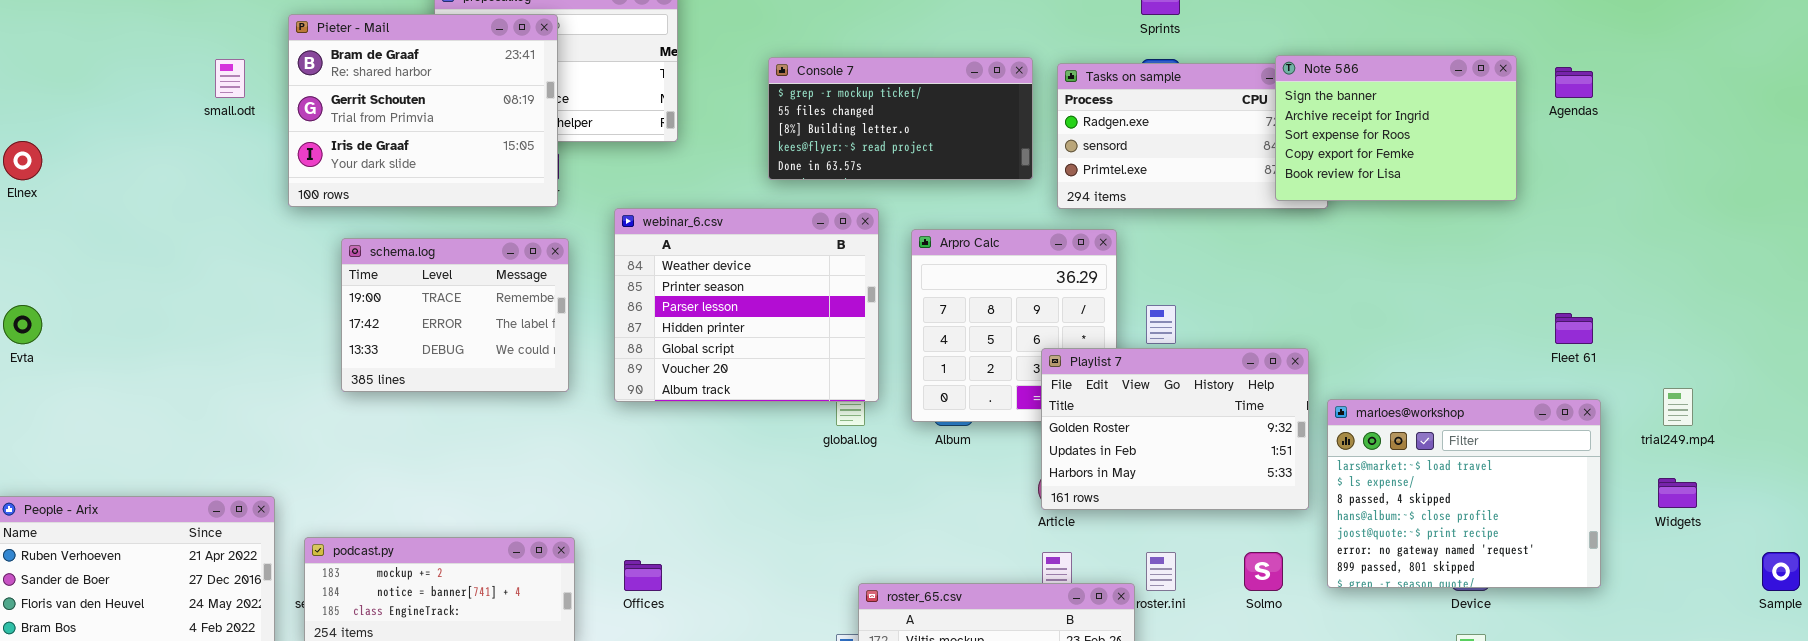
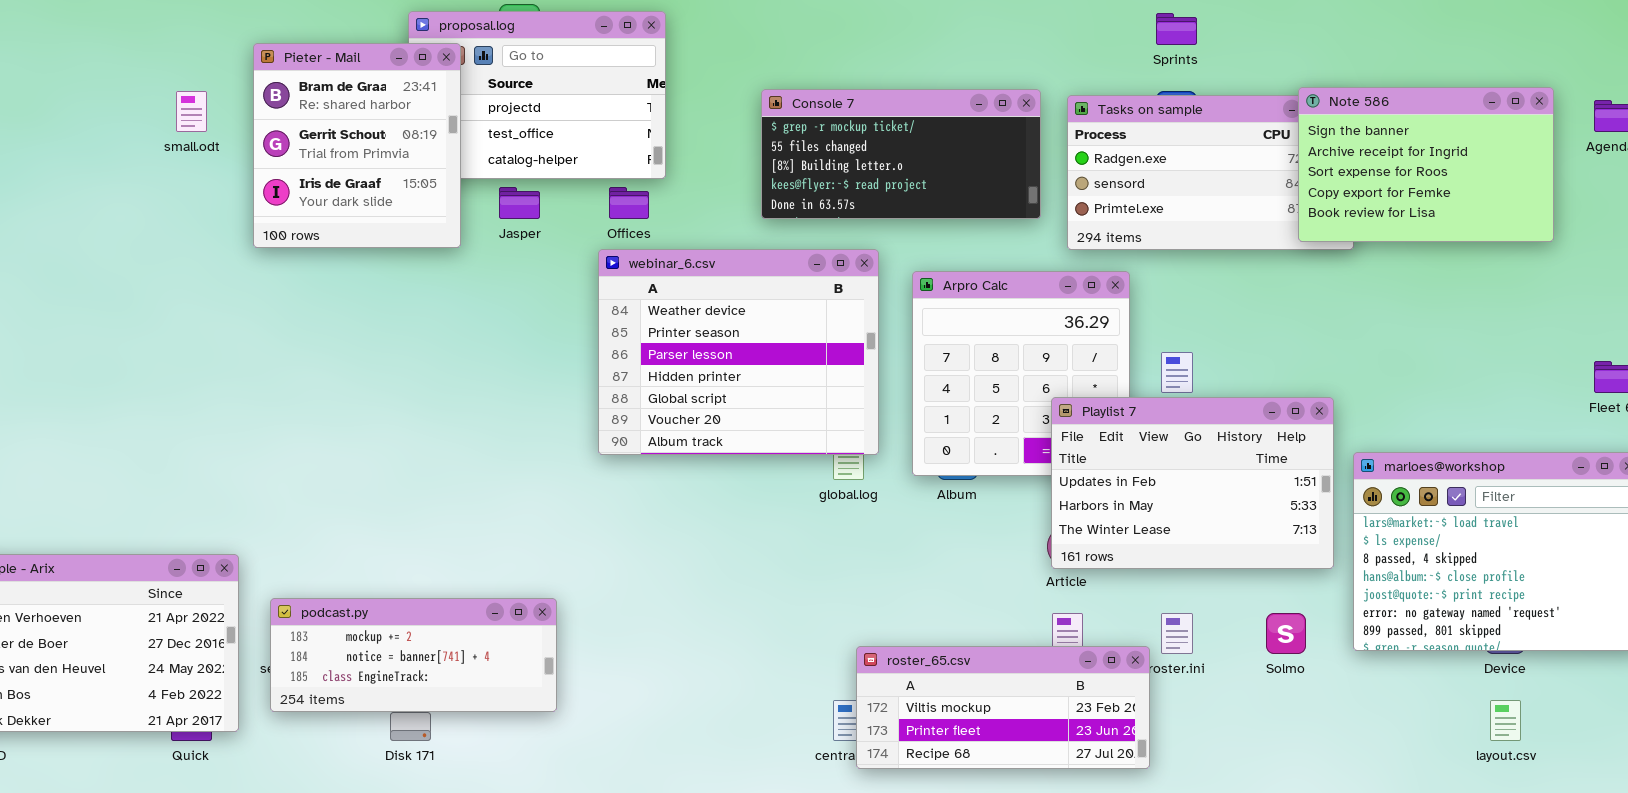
Pieter - Mail: [288,14,558,207] -> [253,43,461,248], resized
schema.log: [341,238,569,392] -> none, closed
Playlist 7: [1041,348,1309,510] -> [1051,397,1334,569], scrolled down 1 row
Offices: [624,560,662,591] -> [609,187,649,219], moved

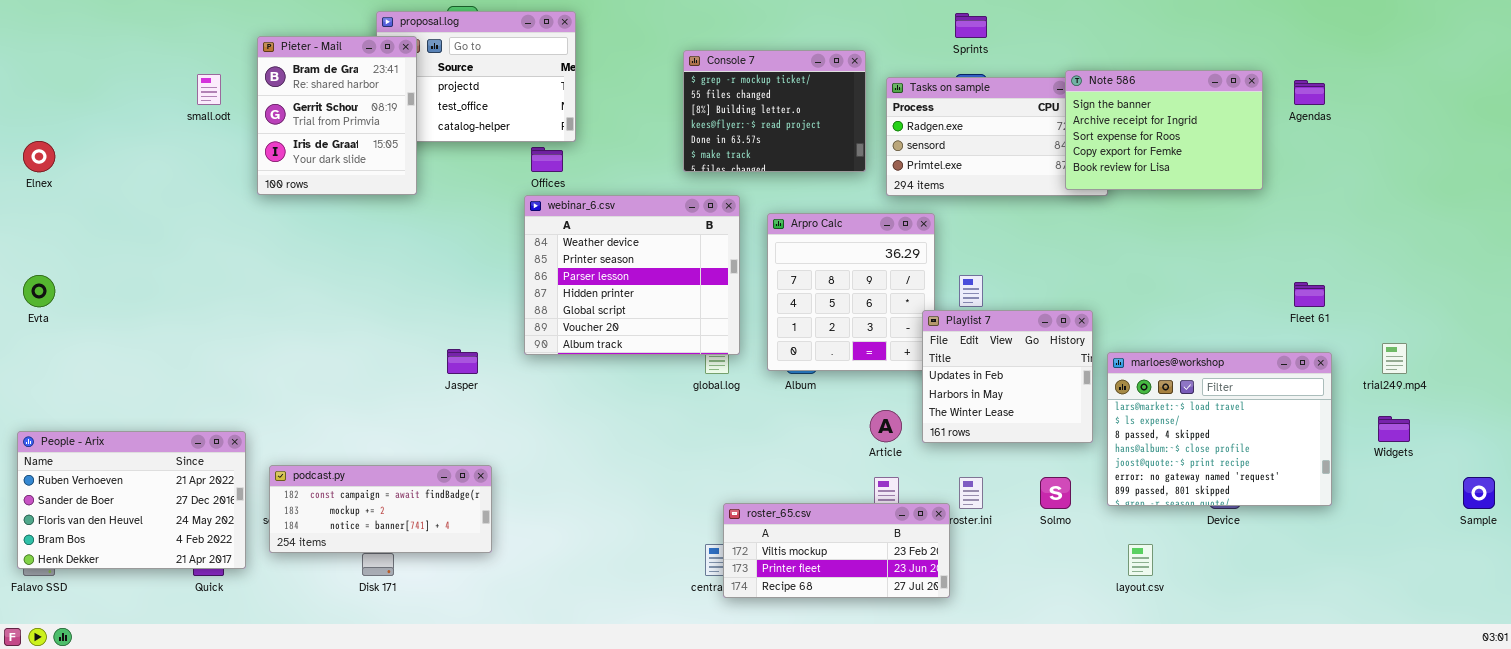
Console 7: [761,89,1041,219] -> [683,50,866,172], resized
Jasper: [499,187,540,219] -> [447,349,478,374], moved
Playlist 7: [1051,397,1334,569] -> [922,310,1093,443], resized
podcast.py: [270,598,557,712] -> [269,465,492,553], scrolled up 1 row
layout.csv: [1490,700,1521,741] -> [1128,544,1153,576], moved

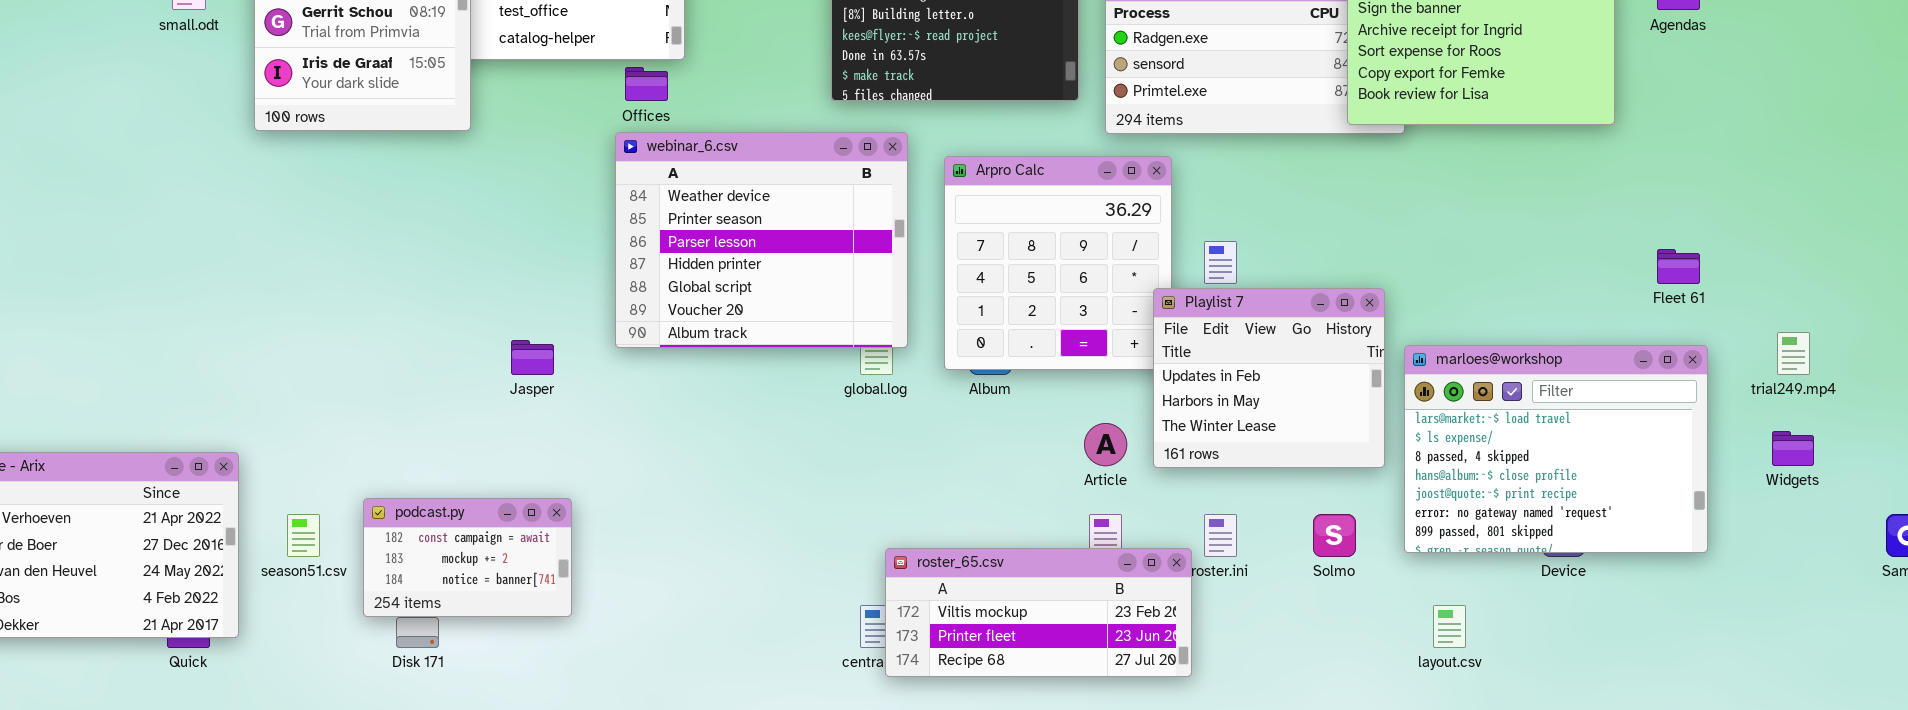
podcast.py: [269,465,492,553] -> [363,498,572,617], resized

